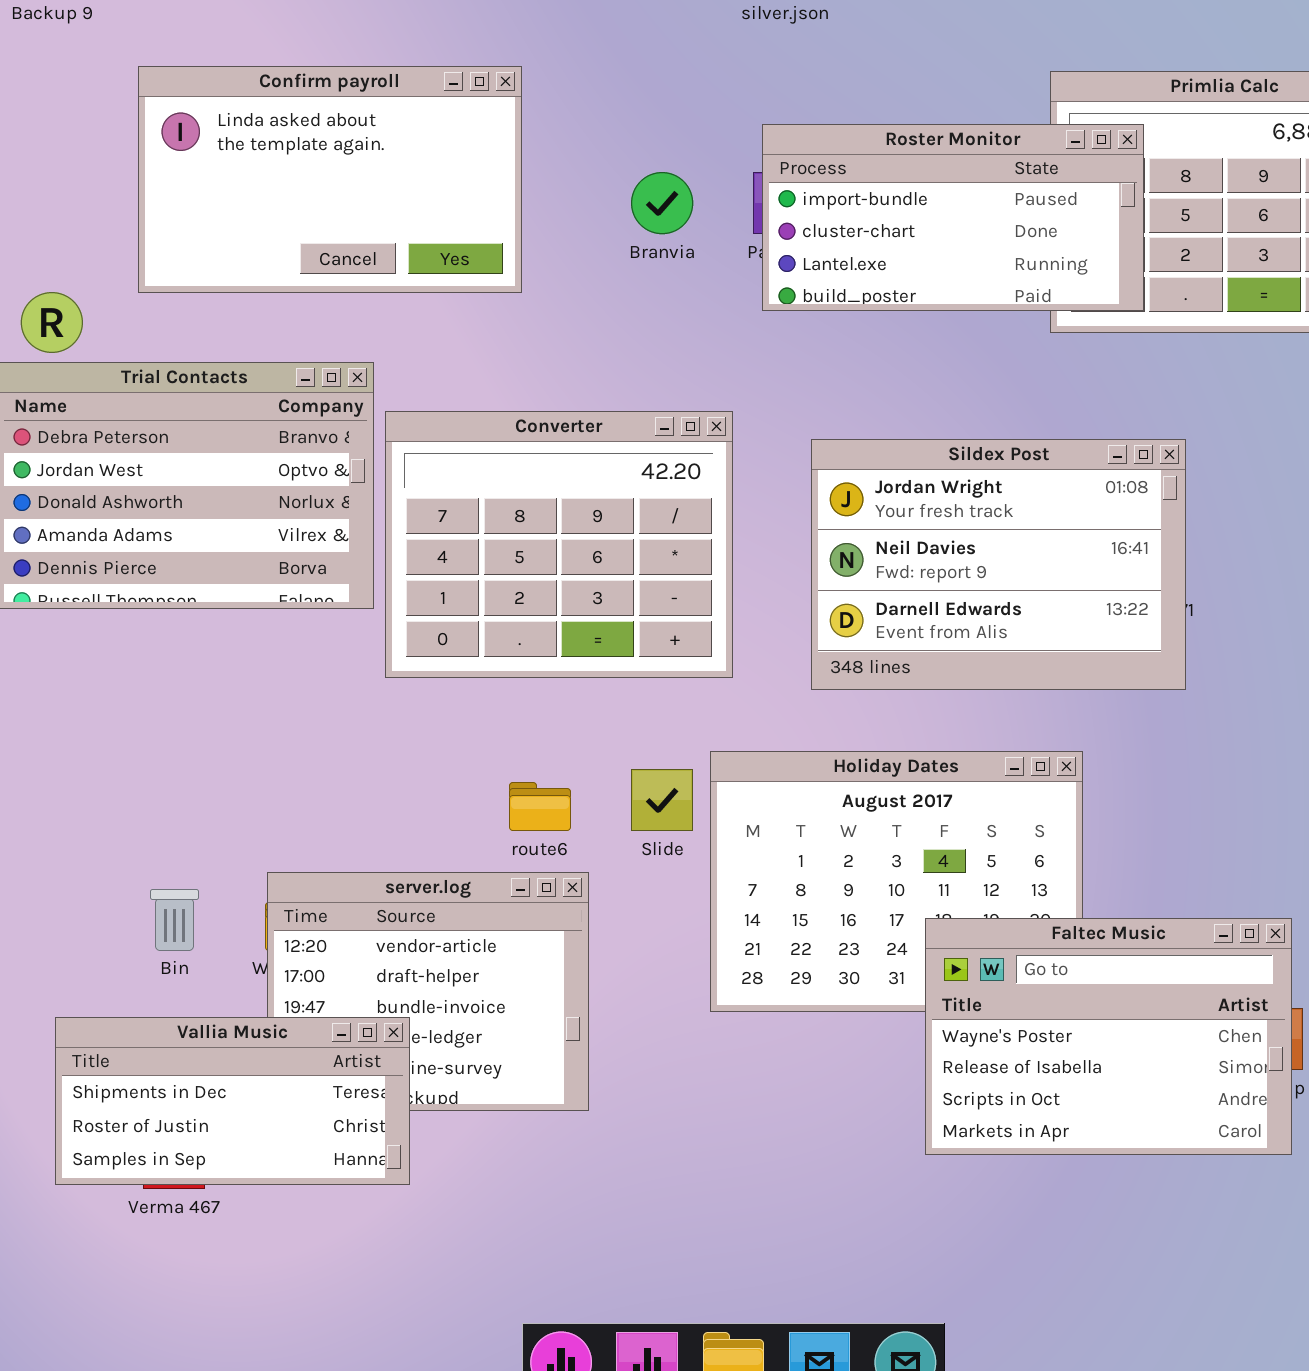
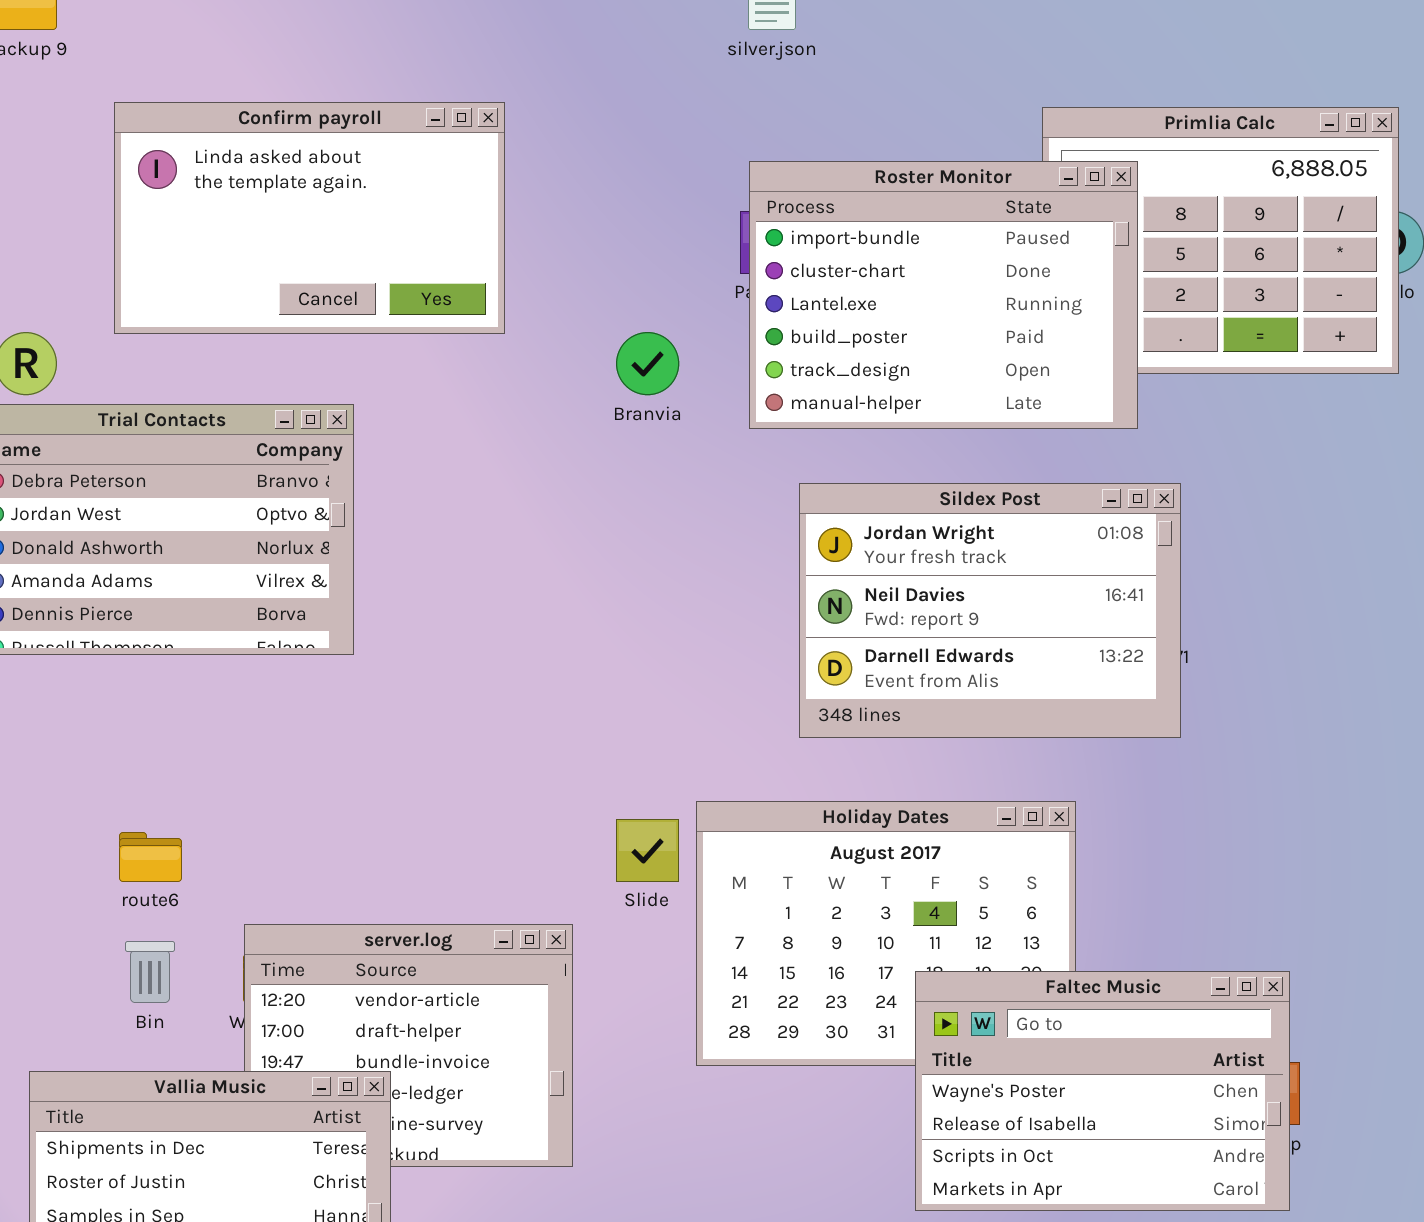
Roster Monitor: [762,124,1144,311] -> [749,161,1138,429], resized
Branvia: [631,172,693,234] -> [616,332,679,395], moved
Converter: [385,411,733,678] -> none, closed
route6: [509,782,571,831] -> [119,832,182,882], moved

